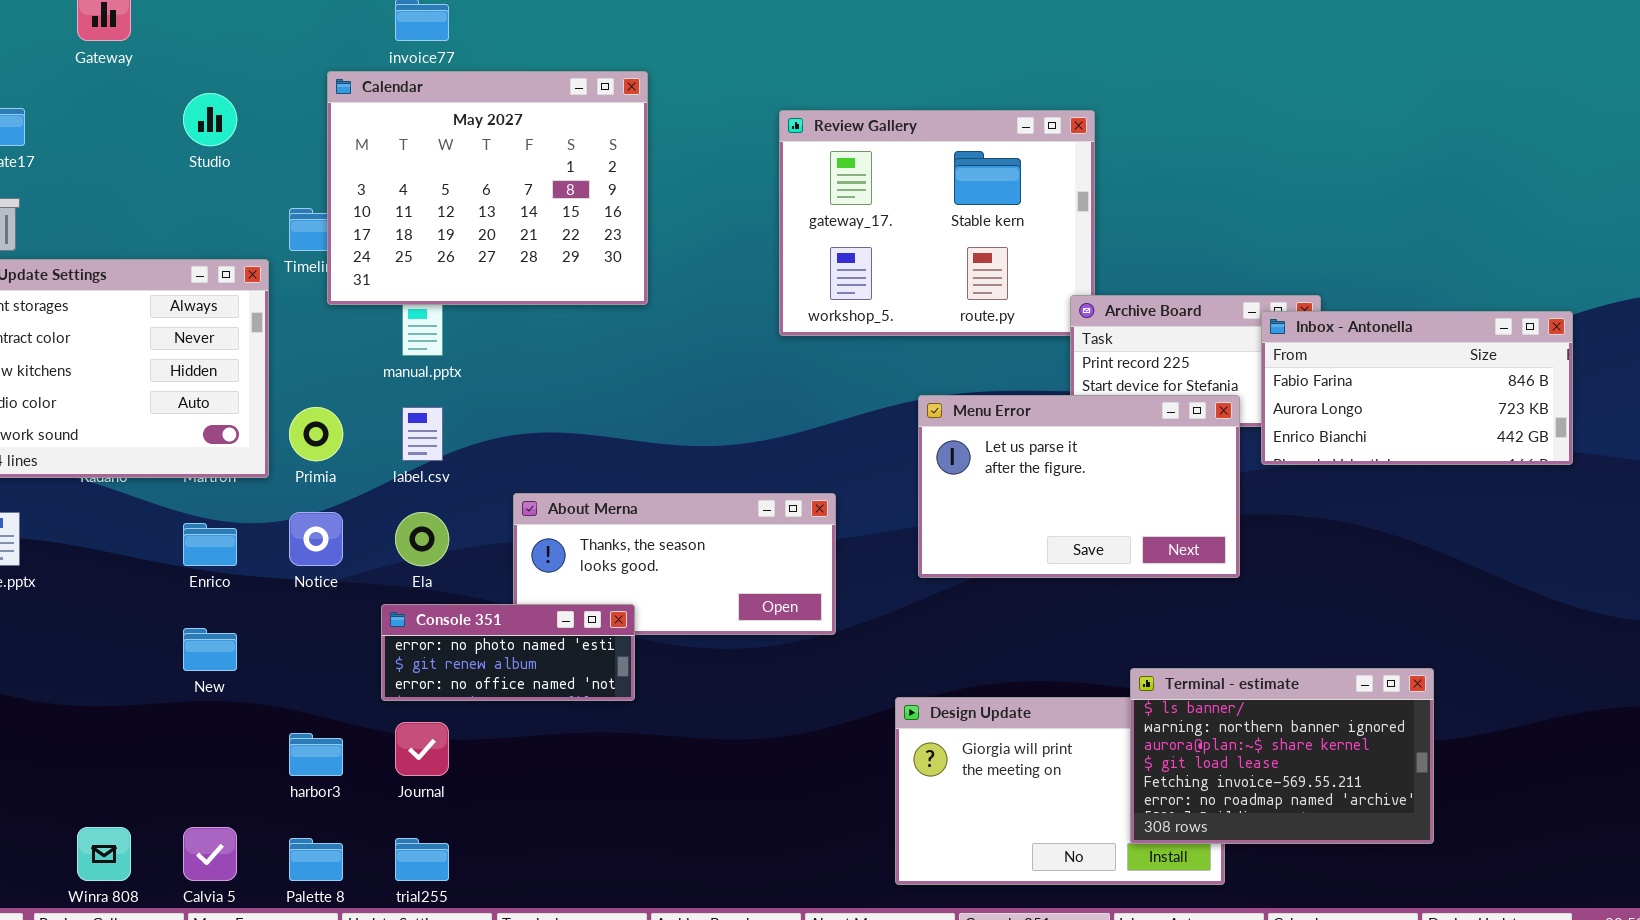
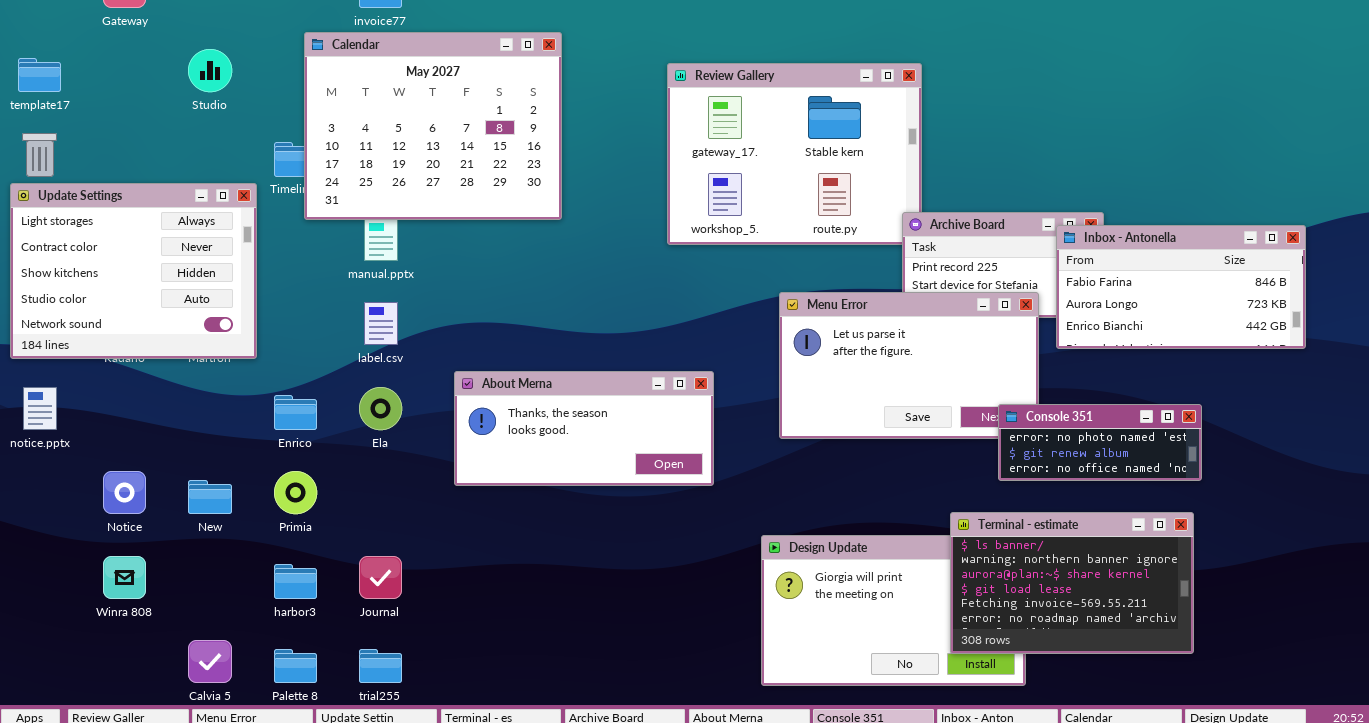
Primia: [289,407,343,461] -> [274,471,317,514], moved
Notice: [289,512,343,566] -> [103,471,146,514], moved
Enrico: [183,523,237,566] -> [274,395,317,430], moved
Console 351: [381,604,635,701] -> [998,404,1202,481], moved
Winra 808: [77,827,131,881] -> [103,556,146,599], moved

